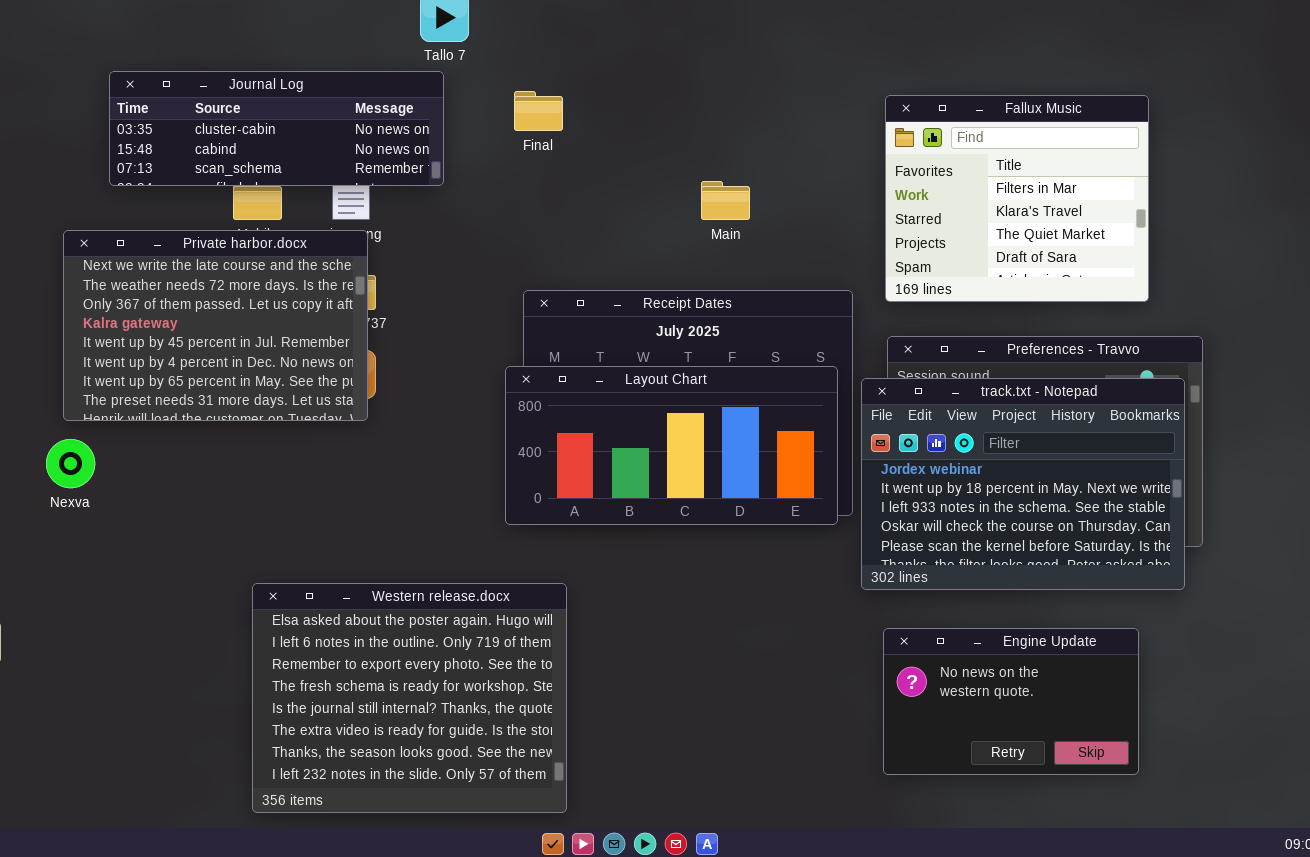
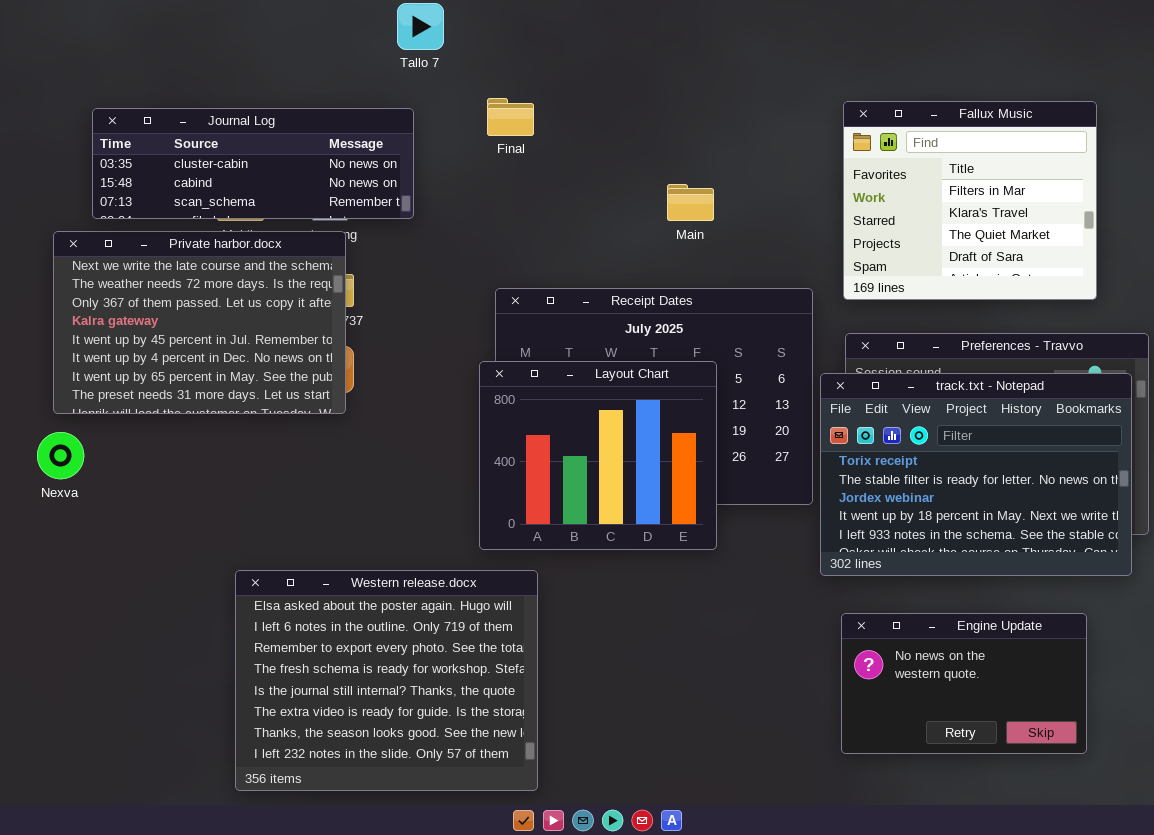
Journal Log: [109,71,444,186] -> [92,108,414,219], moved
Layout Chart: [505,366,838,525] -> [479,361,717,550], resized
track.txt - Notepad: [861,378,1185,590] -> [820,373,1132,576], scrolled up 2 rows

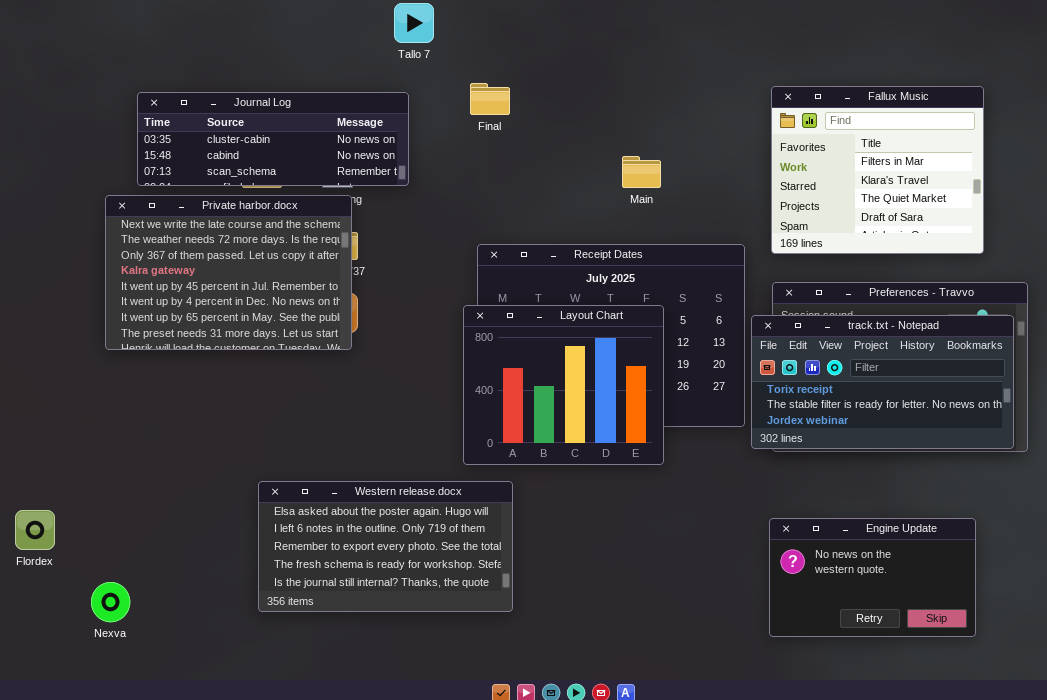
track.txt - Notepad: [820,373,1132,576] -> [751,315,1014,449], resized
Nexva: [37,432,84,479] -> [91,582,130,622], moved
Western release.docx: [235,570,538,791] -> [258,481,513,612], resized

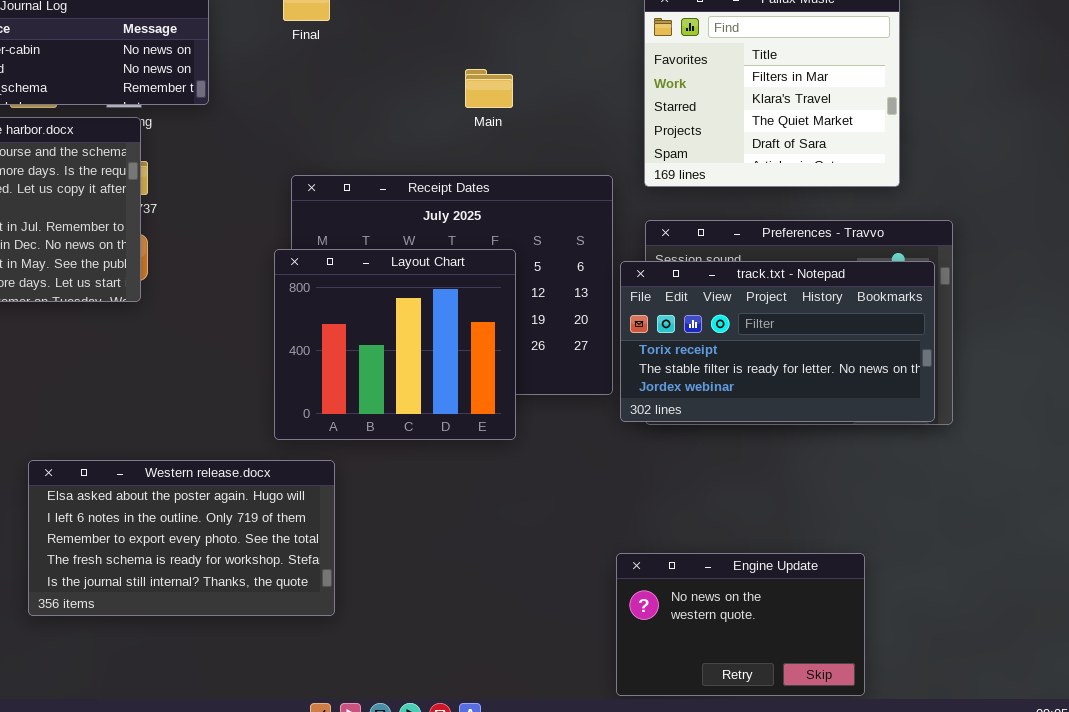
Engine Update: [769,518,976,637] -> [616,553,865,696], moved

